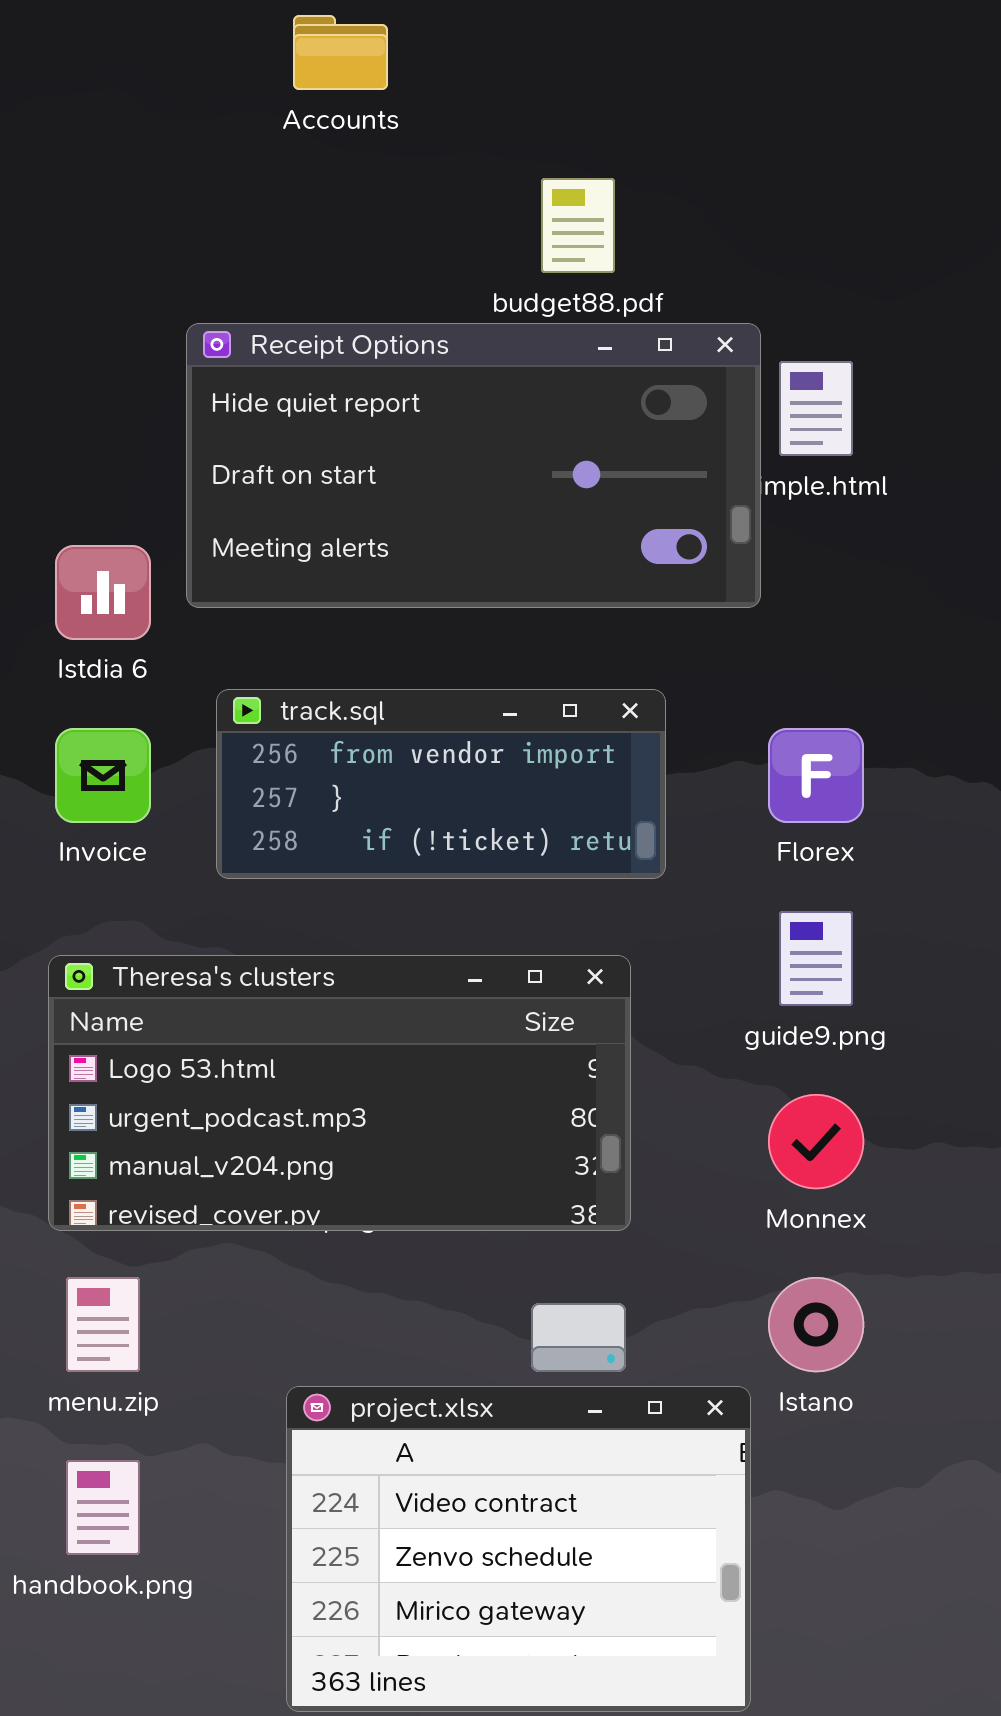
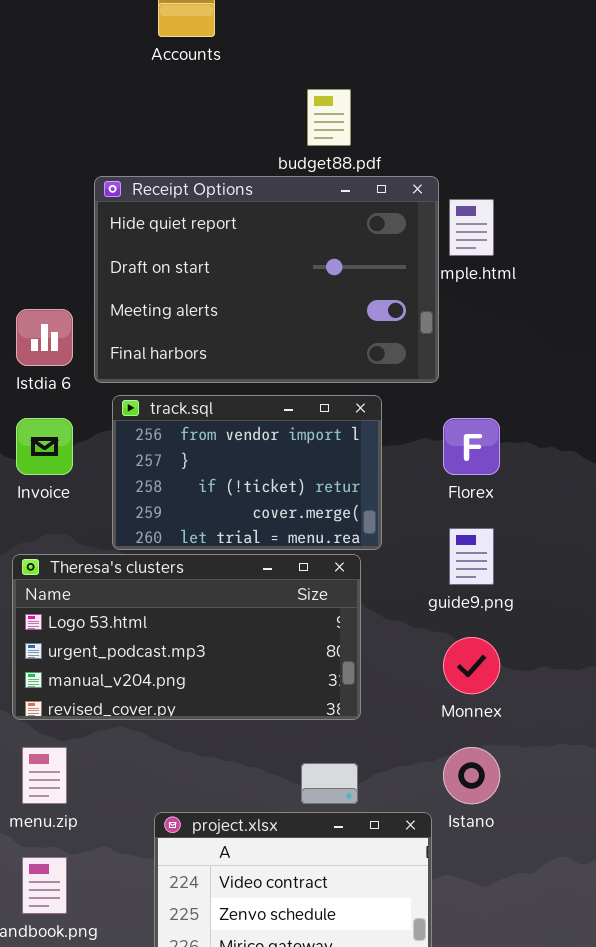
Receipt Options: [186,323,761,608] -> [94,176,439,383], resized
track.sql: [216,689,666,879] -> [112,395,382,550], resized

